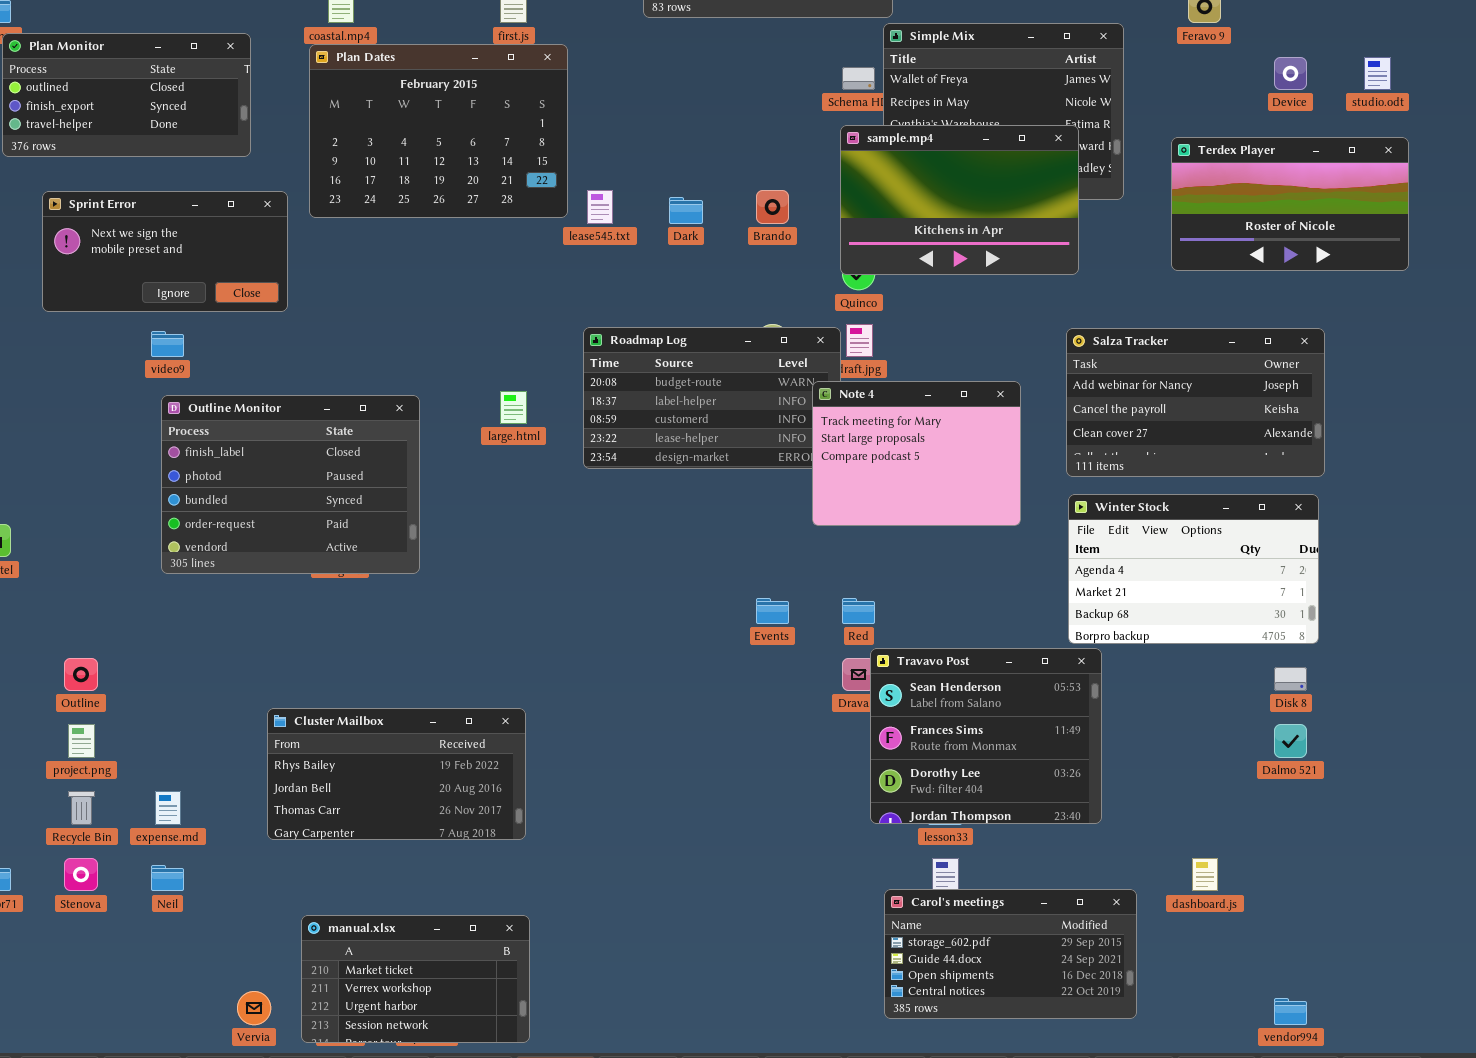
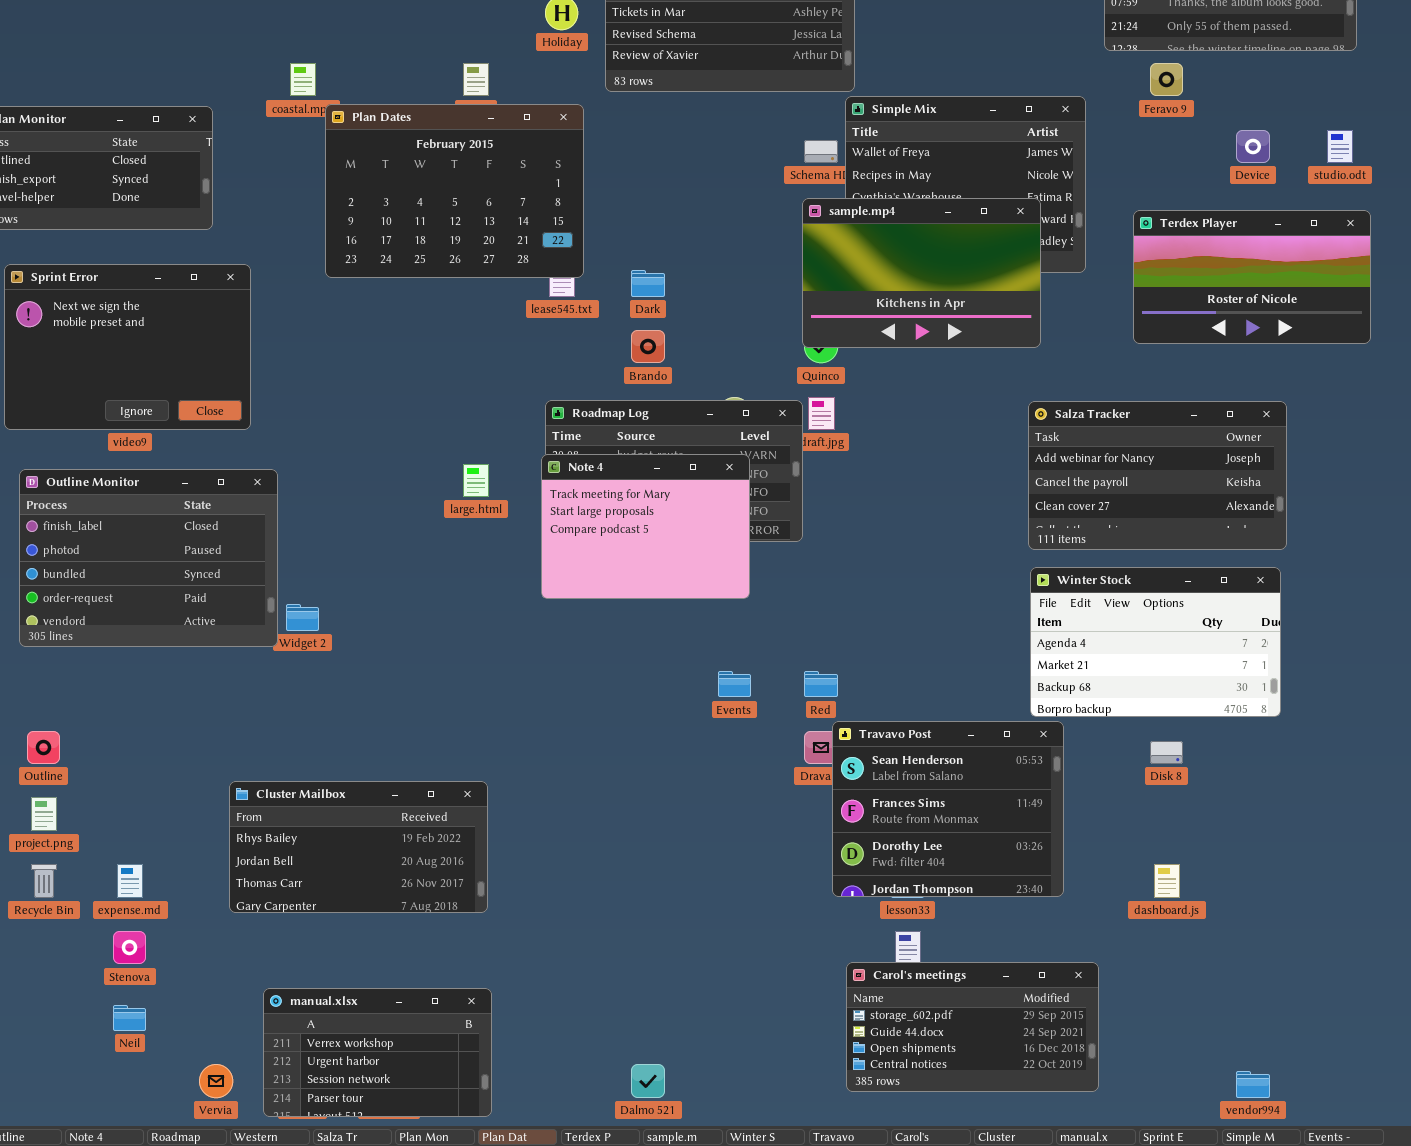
Plan Dates: [309,44,568,218] -> [325,104,584,278], moved
Brando: [756,190,789,224] -> [631,330,665,363], moved
Sprint Error: [42,191,288,312] -> [4,264,251,430], resized
Note 4: [812,381,1021,526] -> [541,454,750,599], moved
Outline Monitor: [161,395,420,574] -> [19,469,278,647], moved
Disk 8: [1274,667,1307,691] -> [1150,741,1183,764], moved
Dalmo 521: [1274,724,1307,758] -> [631,1064,665,1098], moved
Stenova: [64,858,98,891] -> [113,931,146,964], moved
dashboard.js: [1192,858,1218,891] -> [1154,864,1180,898], moved
Neil: [151,865,184,891] -> [113,1005,146,1031], moved
manual.xlsx: [301,915,530,1043] -> [263,988,492,1117], scrolled down 1 row

